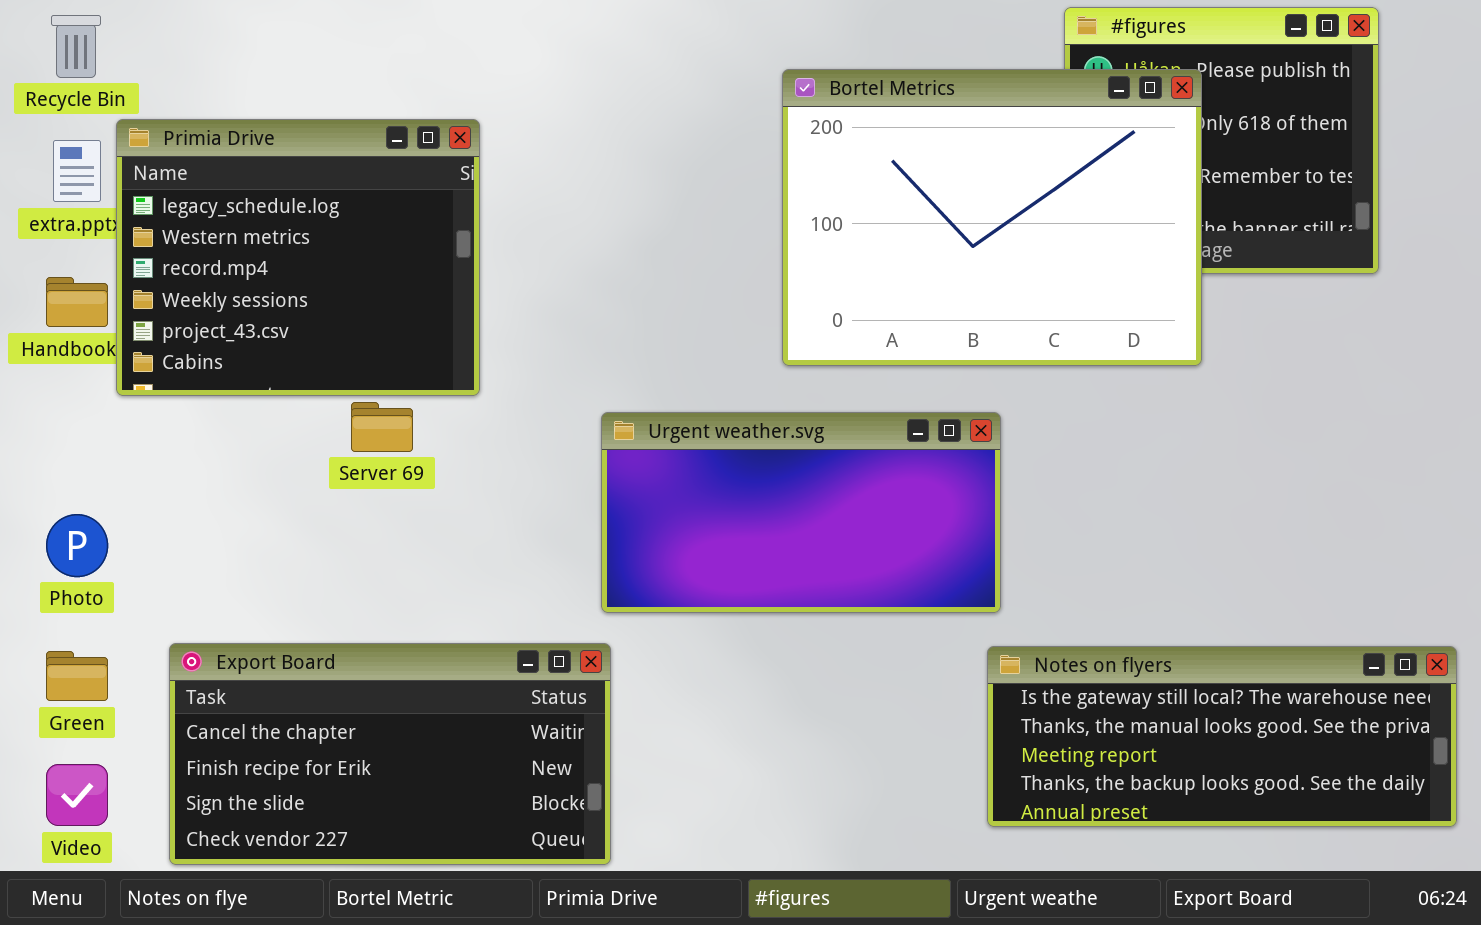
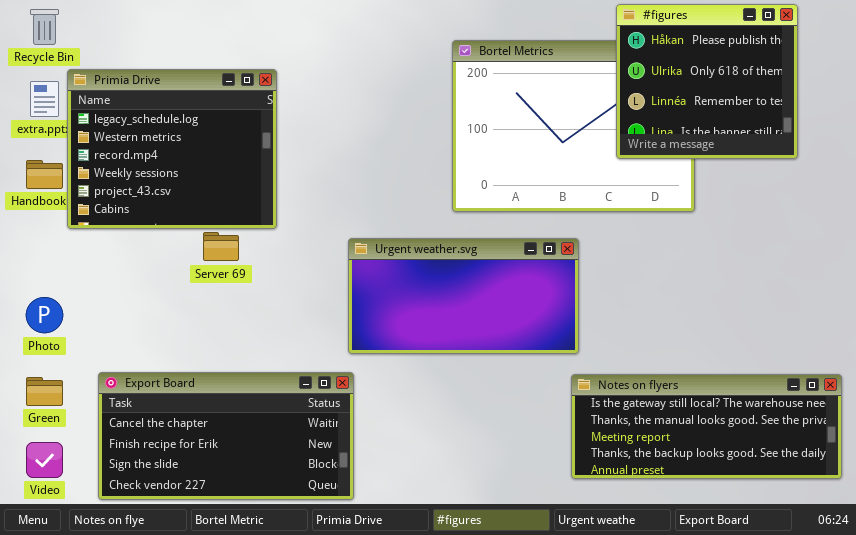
#figures: [1064,7,1379,274] -> [616,4,798,159], raised

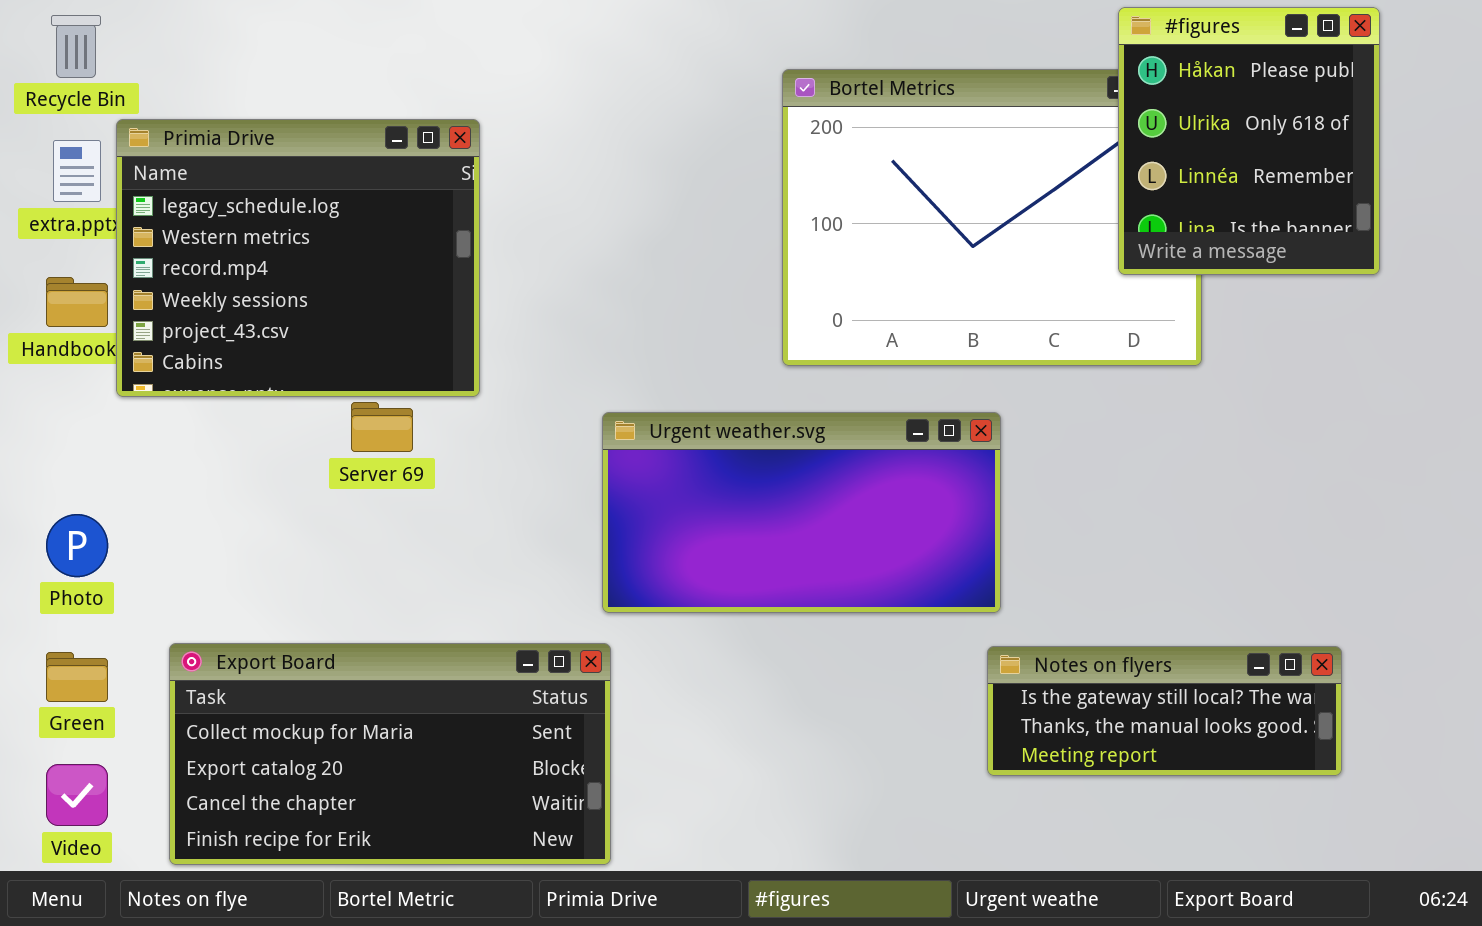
#figures: [616,4,798,159] -> [1118,7,1380,275], resized
Export Board: [98,372,354,500] -> [169,643,611,865], scrolled up 2 rows
Notes on flyers: [571,374,842,479] -> [987,646,1342,776], resized

